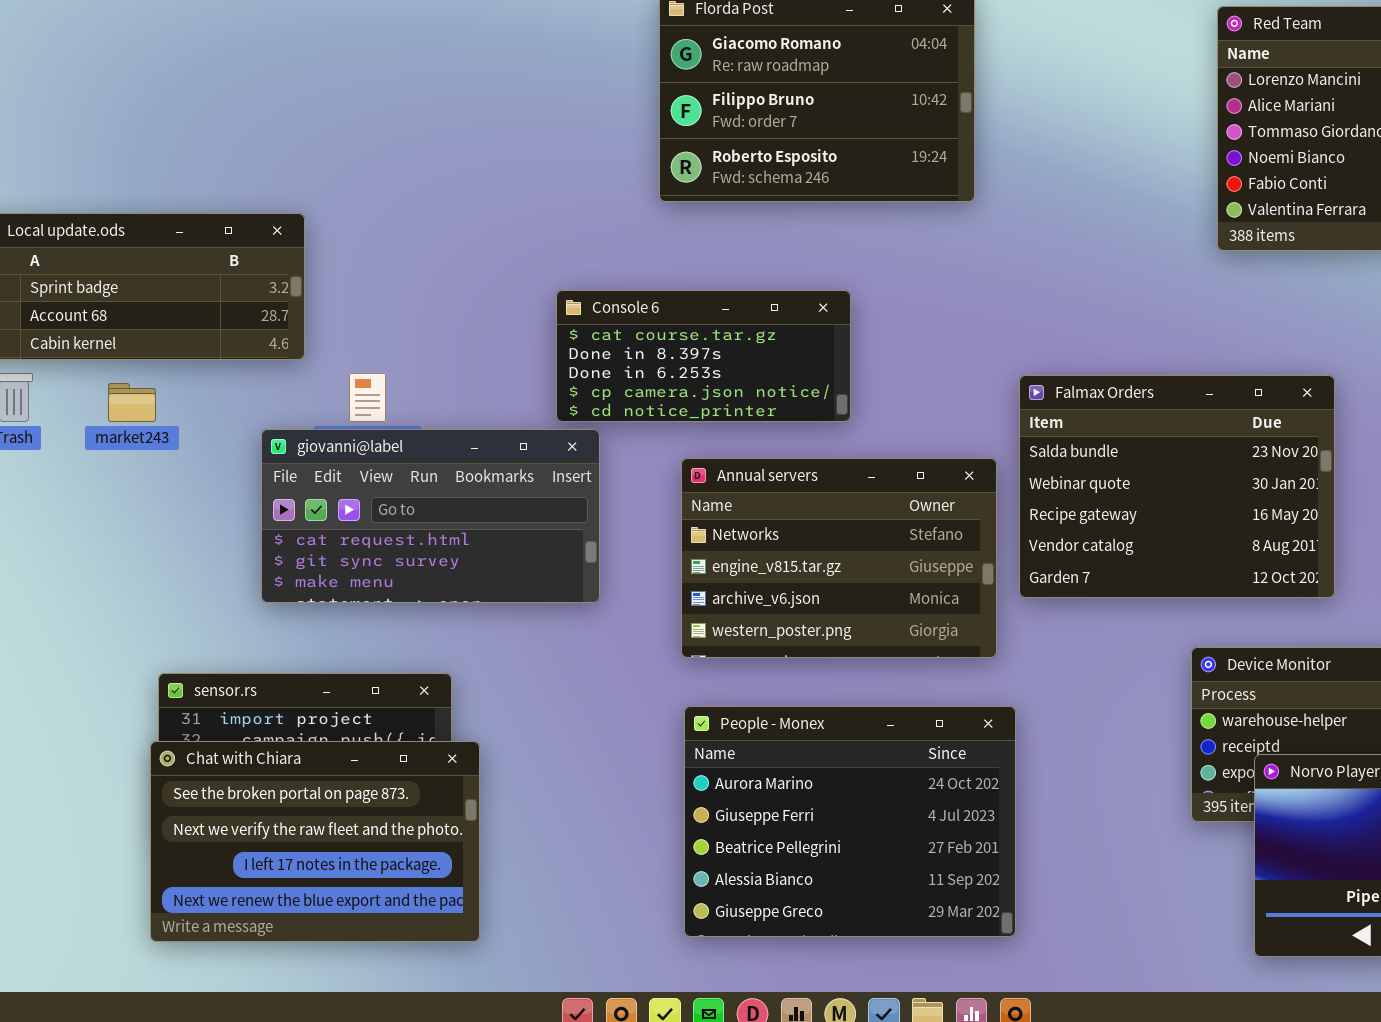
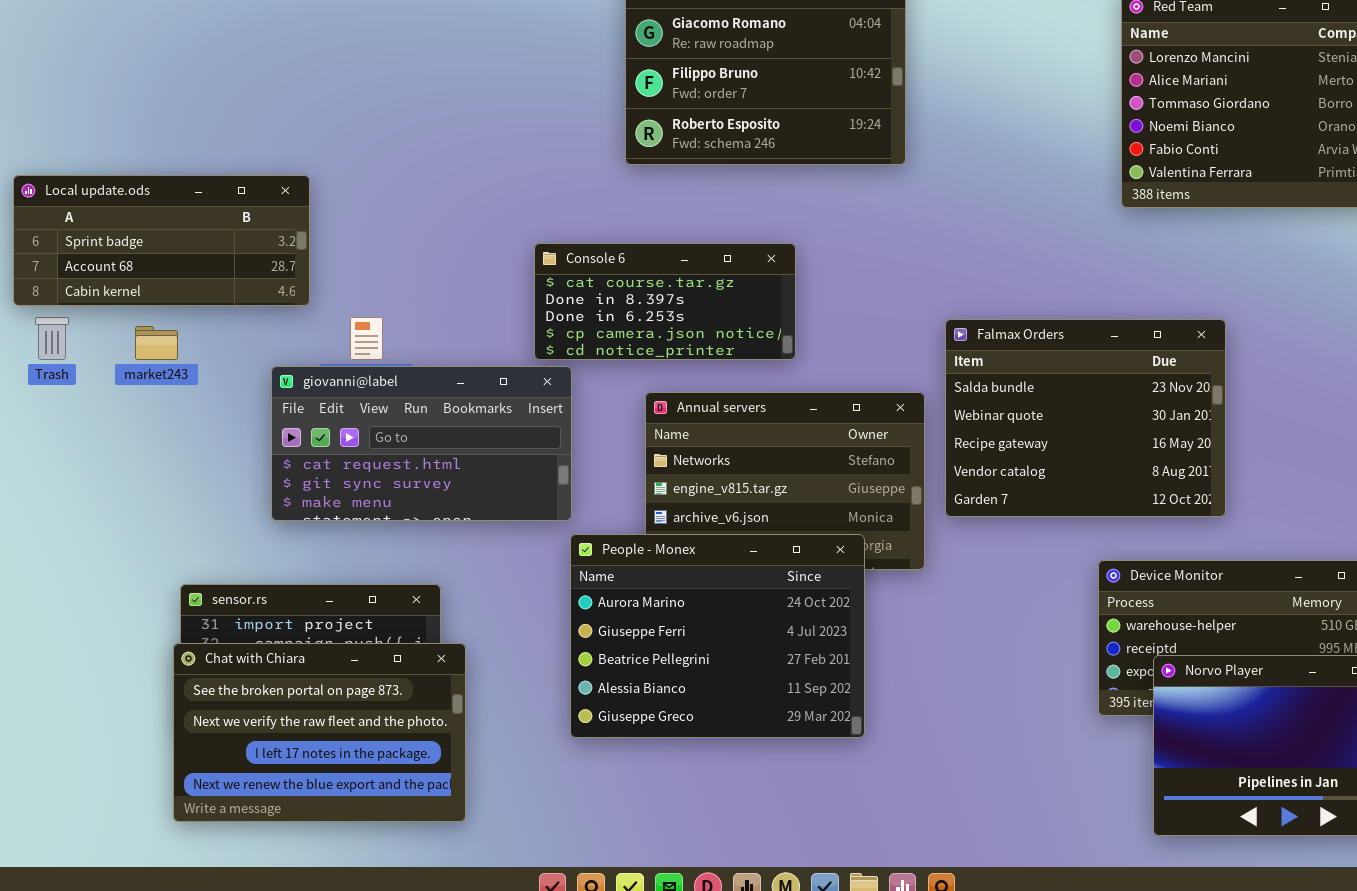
People - Monex: [684,706,1016,937] -> [570,534,865,738], moved

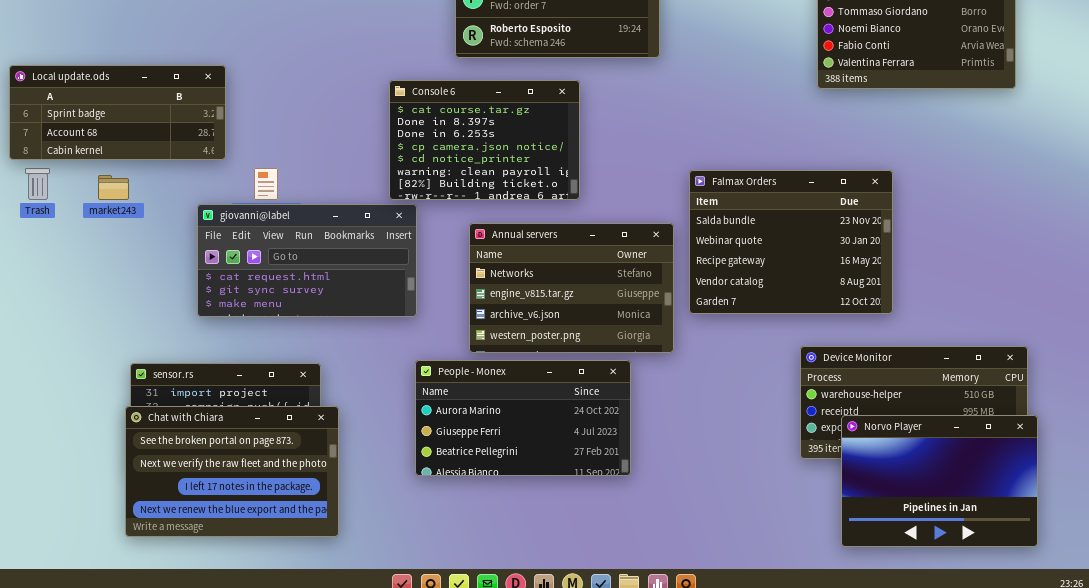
Console 6: [534,243,796,360] -> [389,80,580,200], resized
People - Monex: [570,534,865,738] -> [415,360,631,476], resized

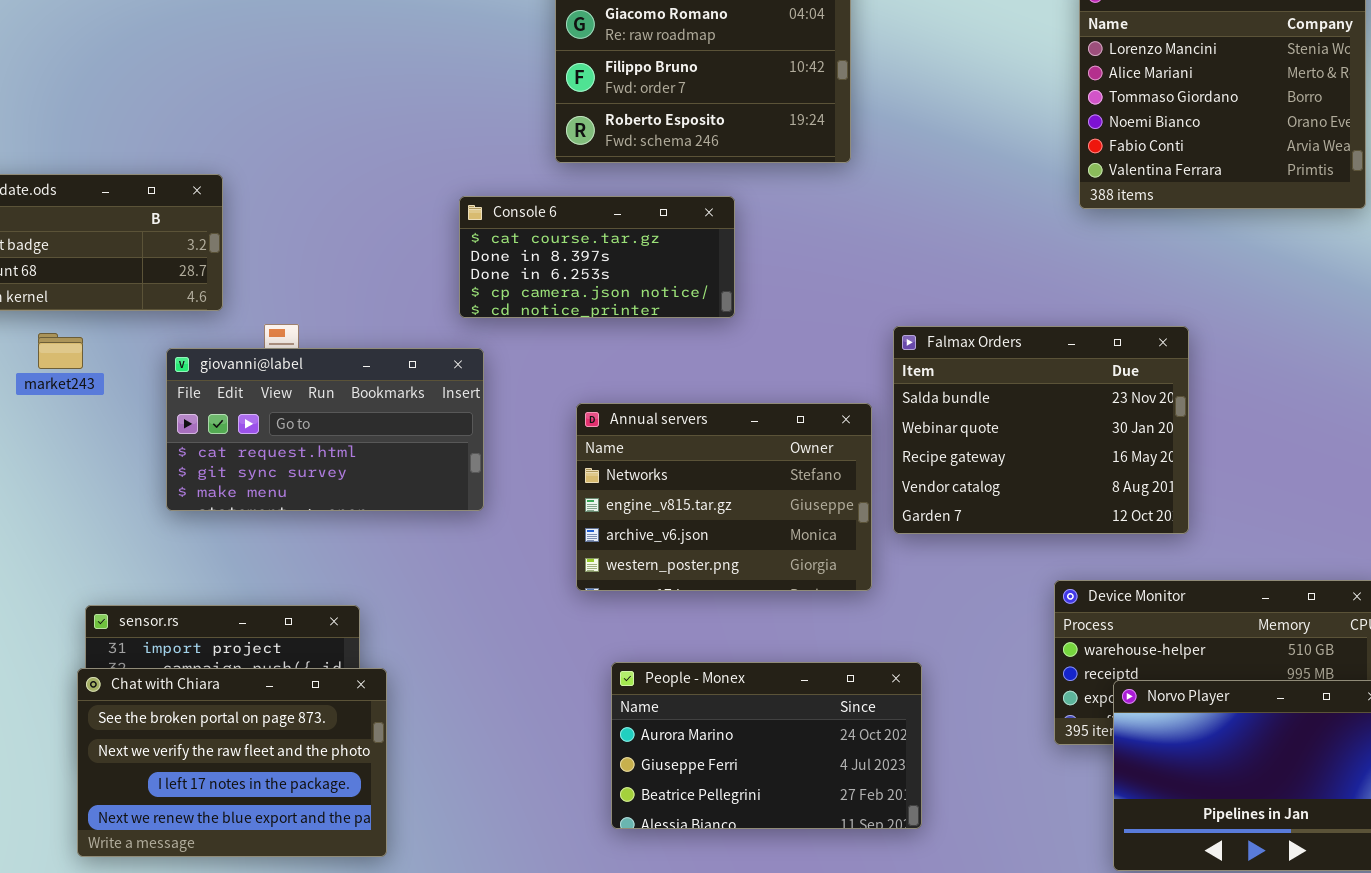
Console 6: [389,80,580,200] -> [459,196,735,318], resized
giovanni@label: [197,204,417,317] -> [166,348,484,511], moved
People - Monex: [415,360,631,476] -> [611,662,922,829], moved

